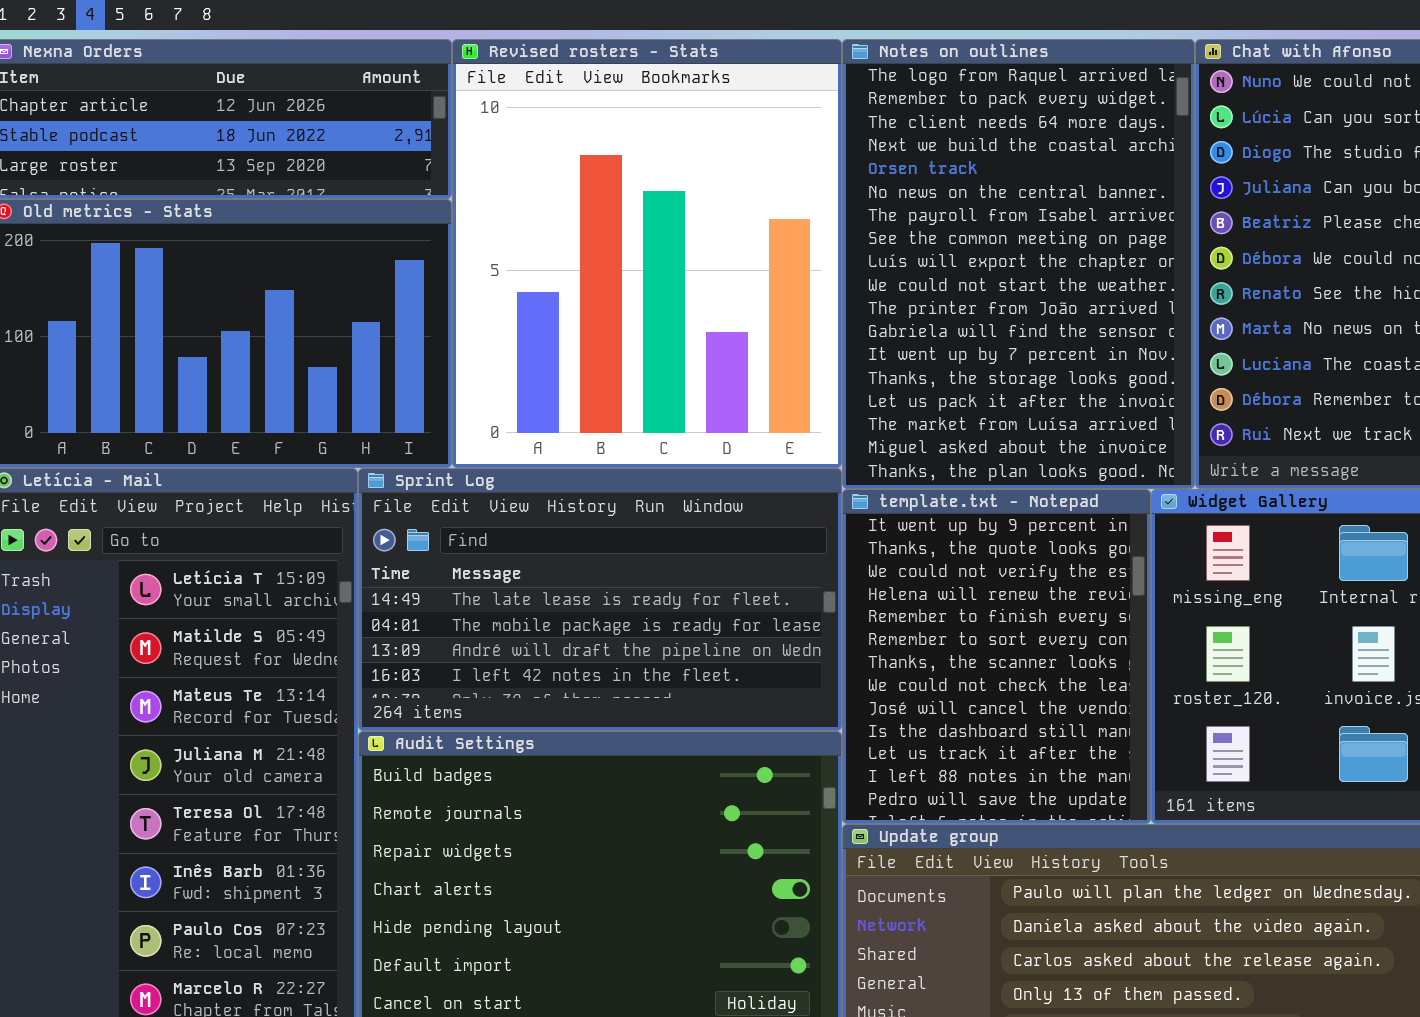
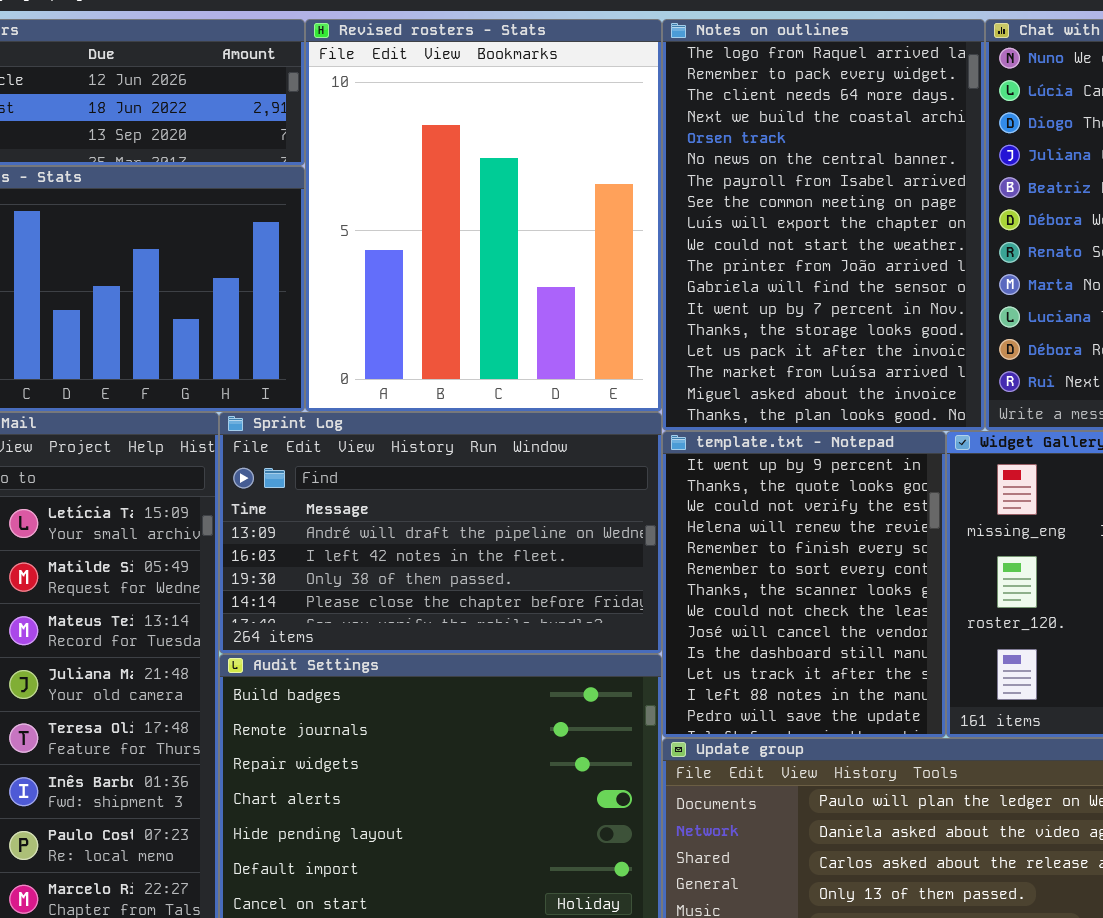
Sprint Log: [358,468,842,731] -> [219,412,662,654], scrolled down 2 rows

